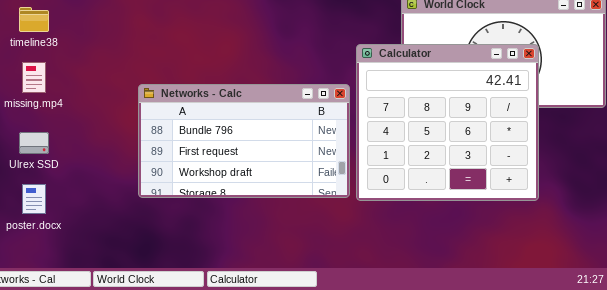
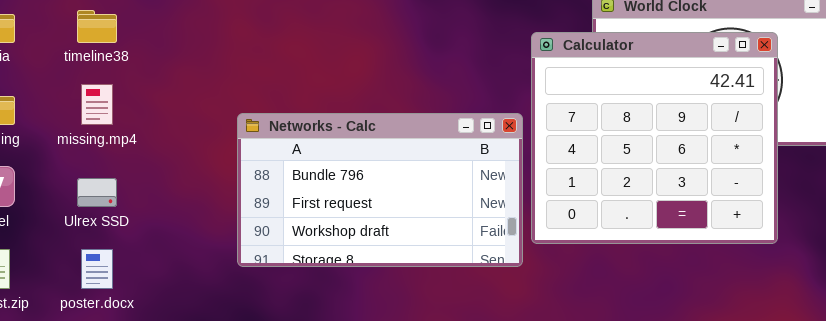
Calculator: [356,44,539,201] -> [531,32,778,244], moved

